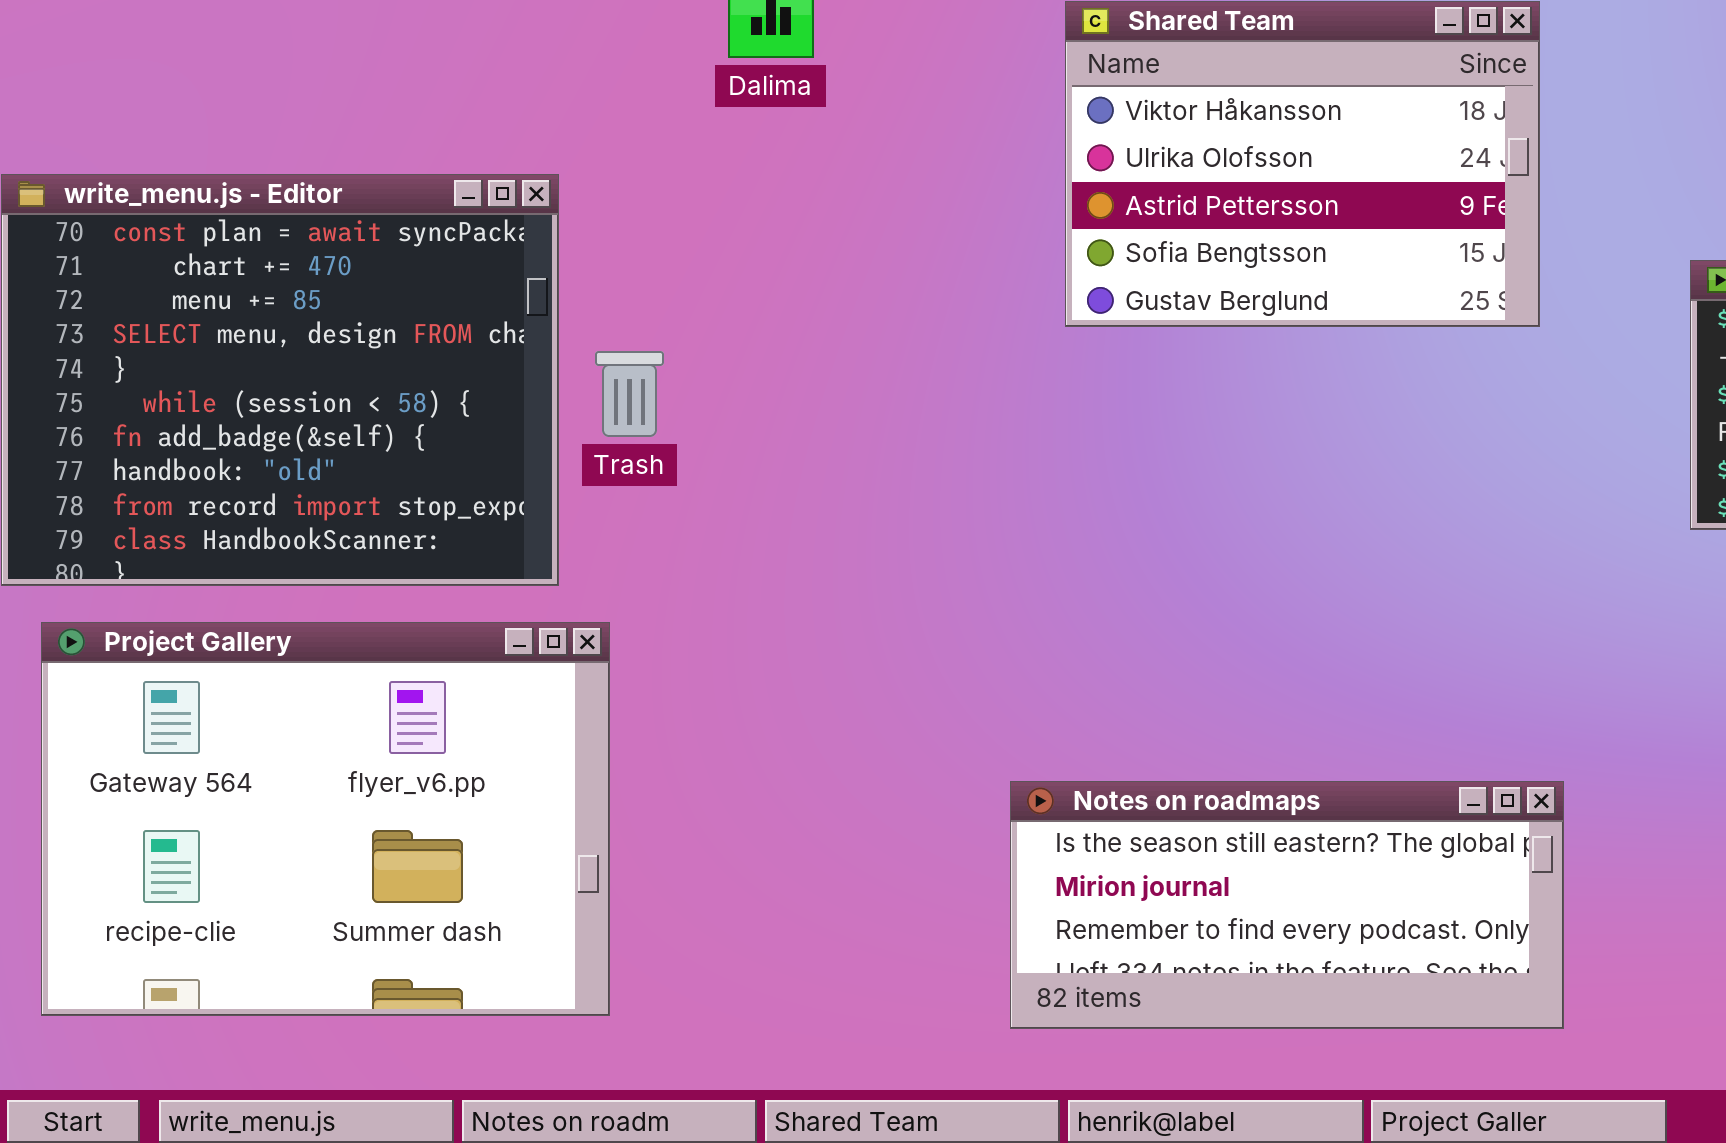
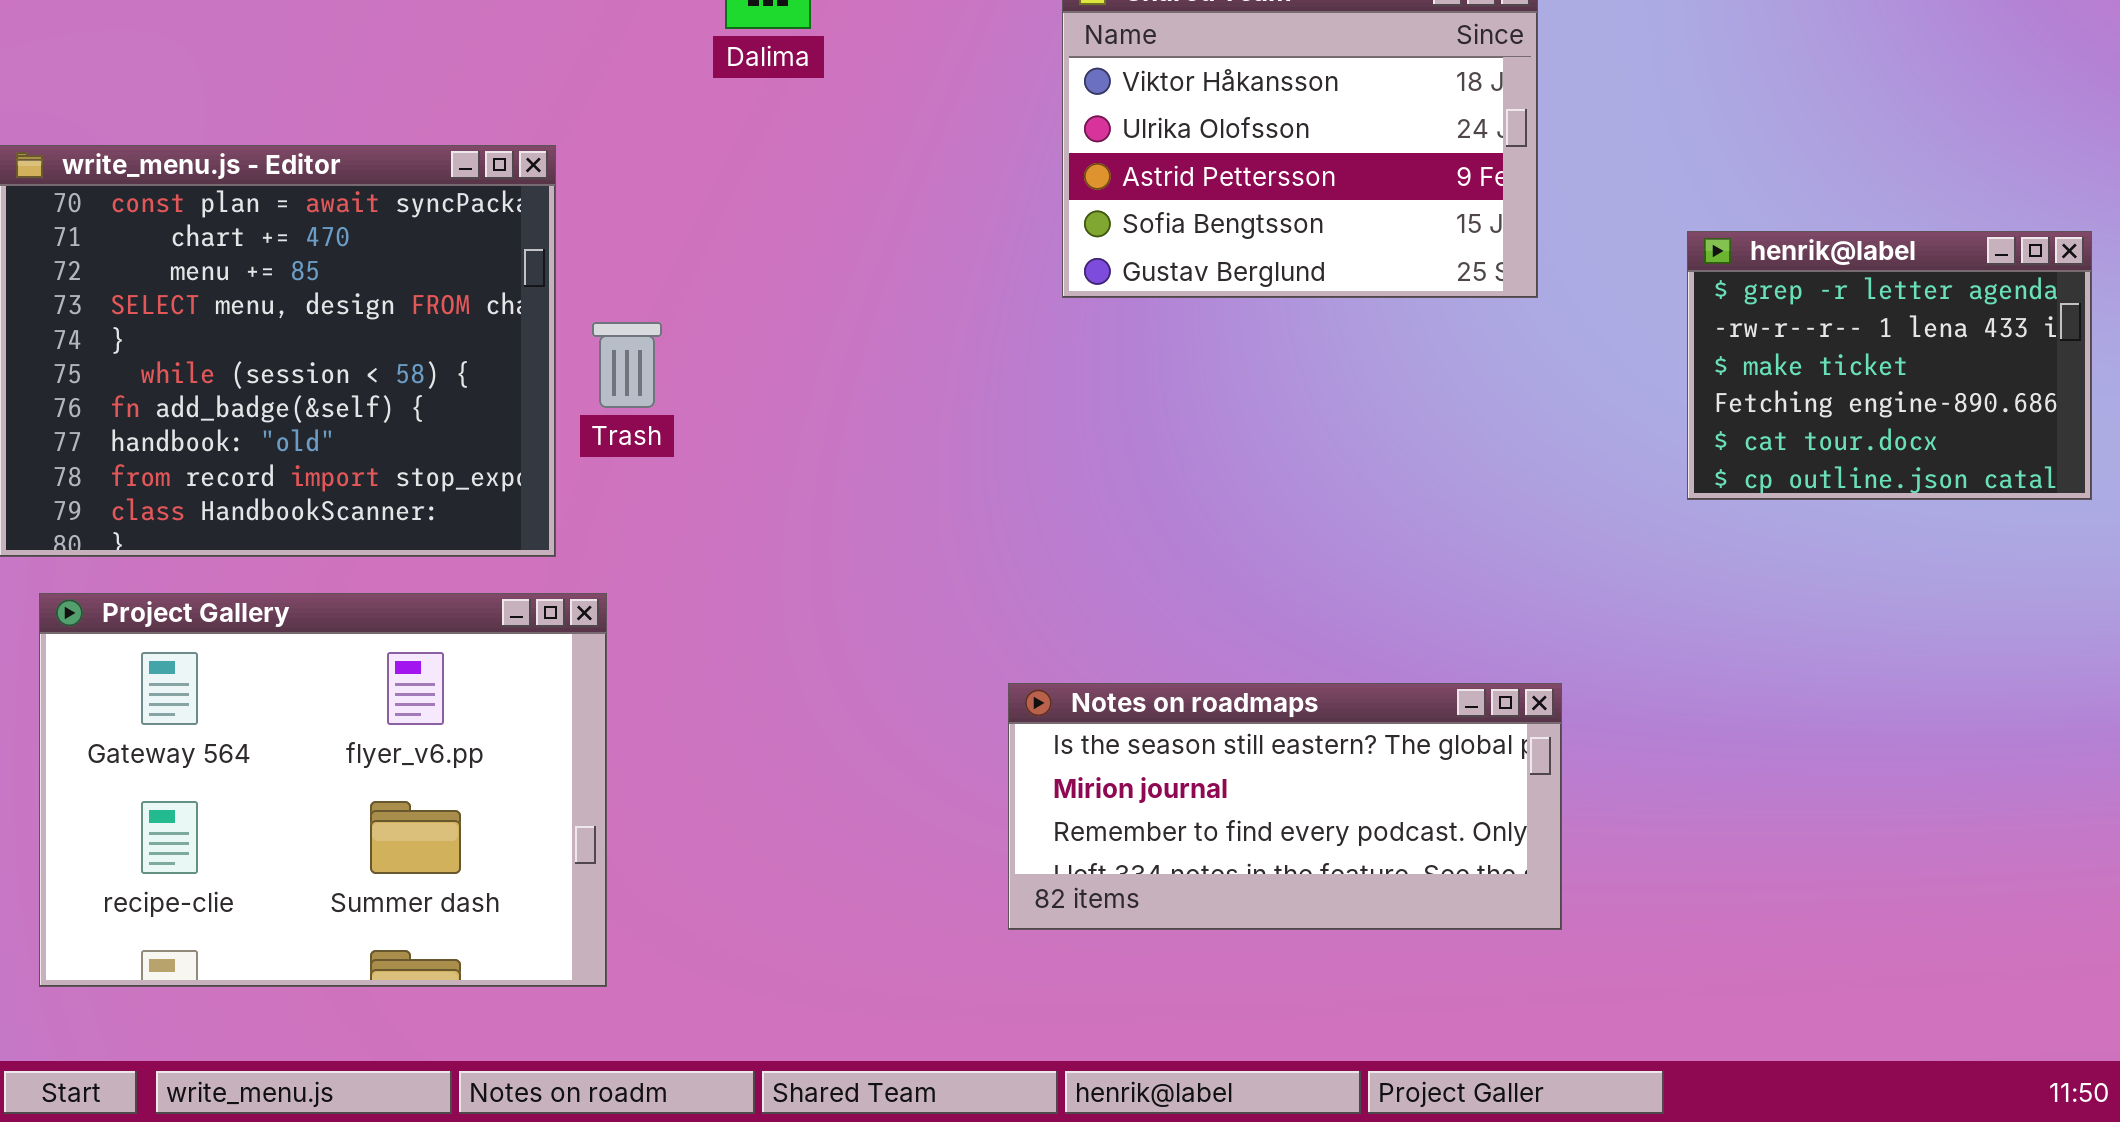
Notes on roadmaps: [1010,781,1564,1029] -> [1008,683,1562,930], moved

